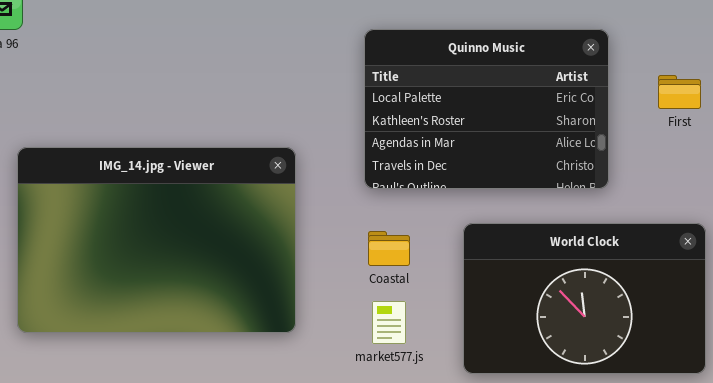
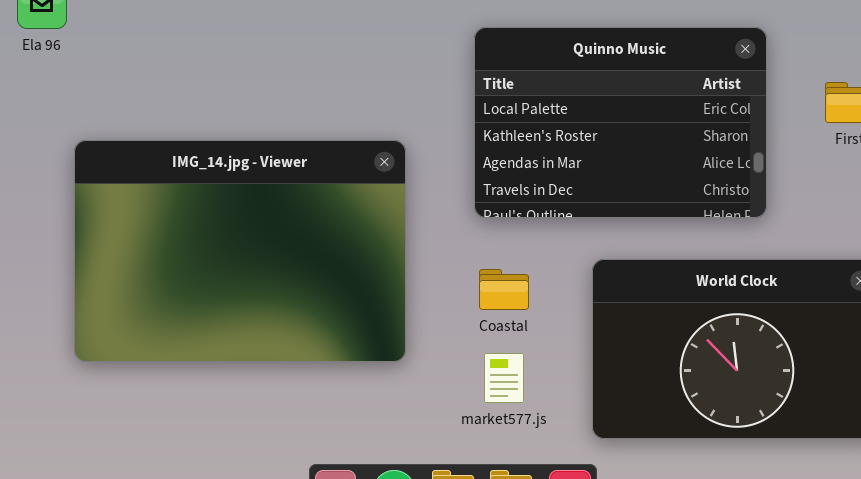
IMG_14.jpg - Viewer: [17,147,296,333] -> [74,140,406,362], moved

